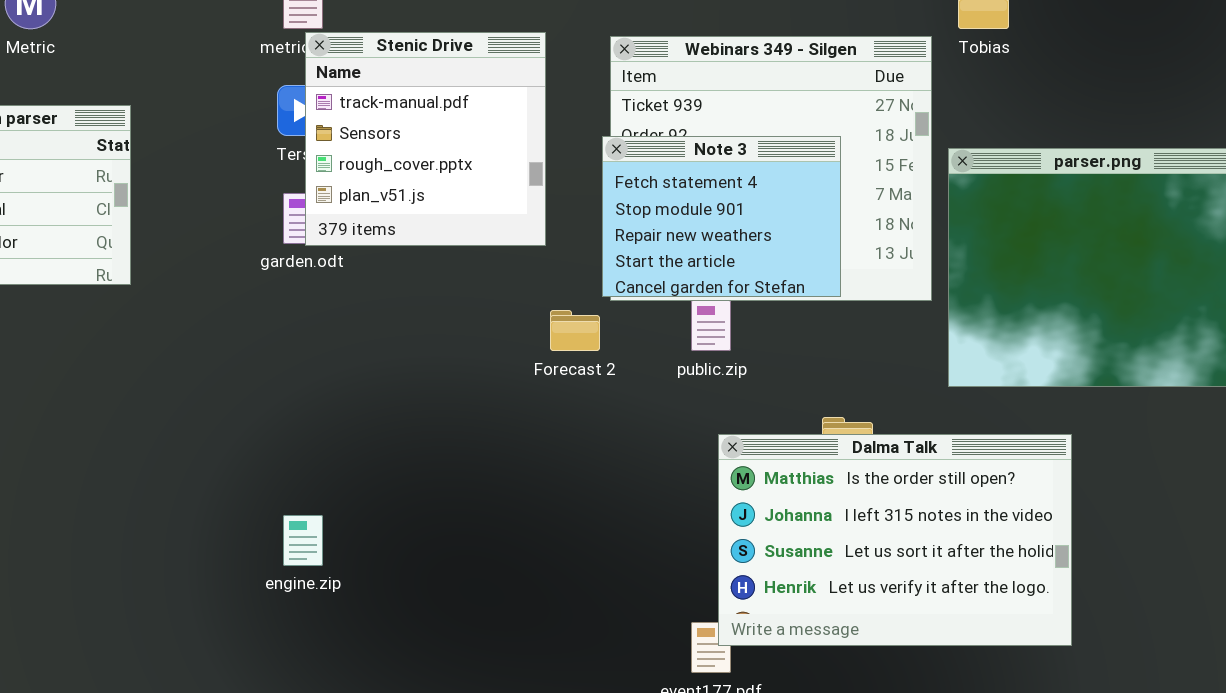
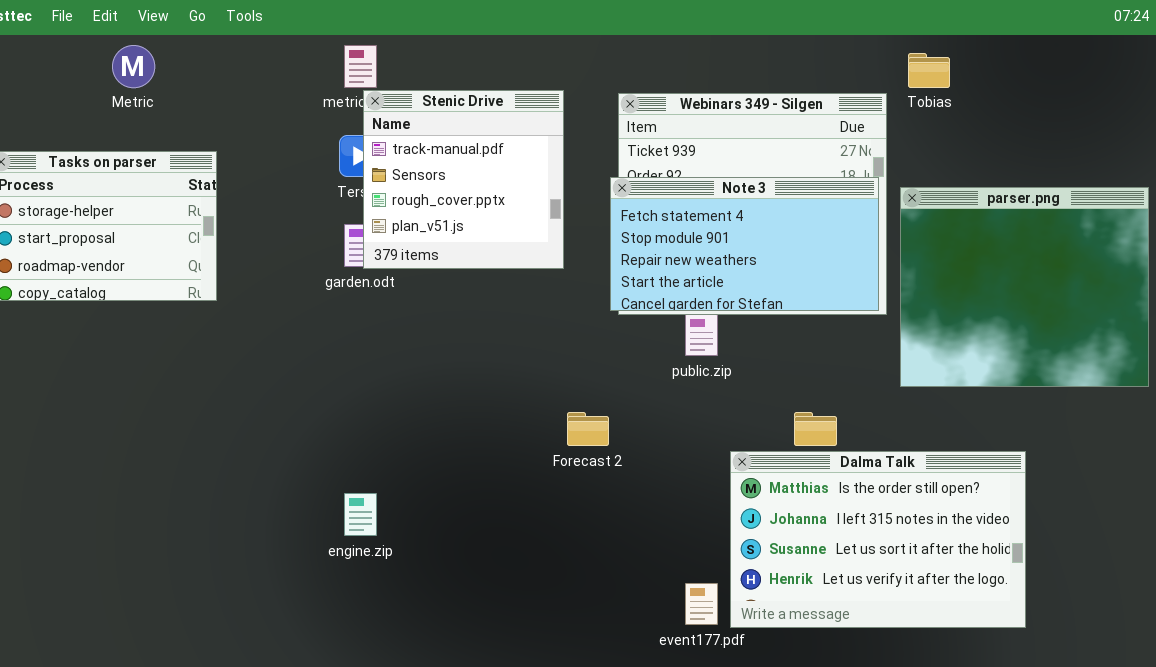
Note 3: [602,136,841,297] -> [610,177,879,311], resized
Forecast 2: [550,310,600,351] -> [567,412,609,446], moved
Dalma Talk: [718,434,1072,646] -> [730,451,1026,628], moved

